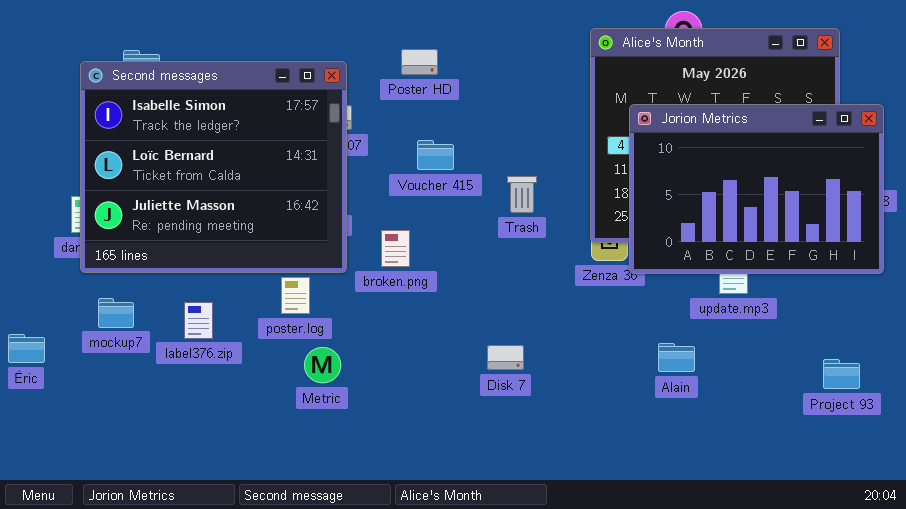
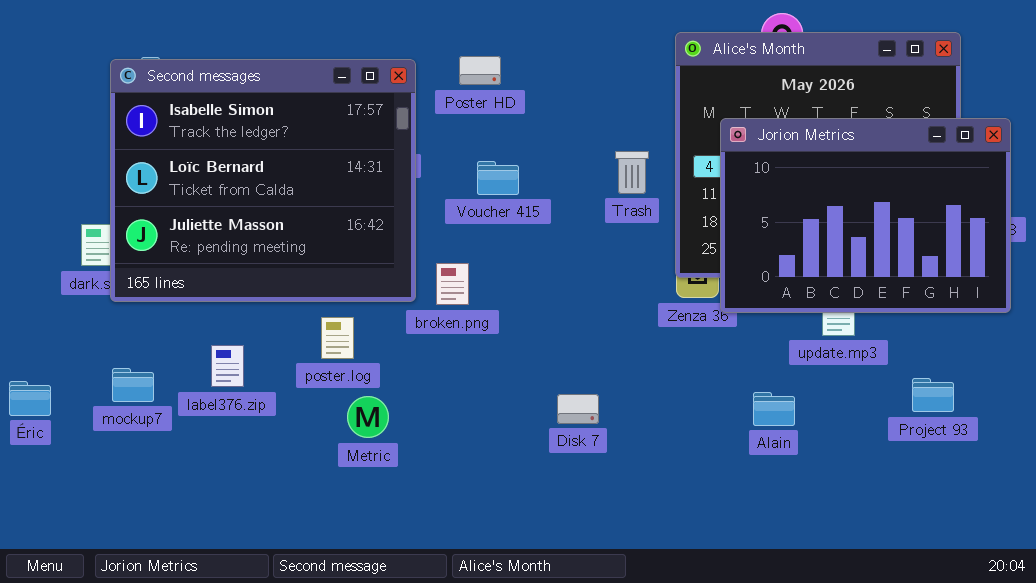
Second messages: [80,61,347,273] -> [110,59,416,302], moved
Trash: [507,176,537,213] -> [615,151,649,194], moved
mockup7: [98,298,134,328] -> [112,368,154,402], moved
Project 93: [823,359,860,389] -> [912,378,954,412], moved

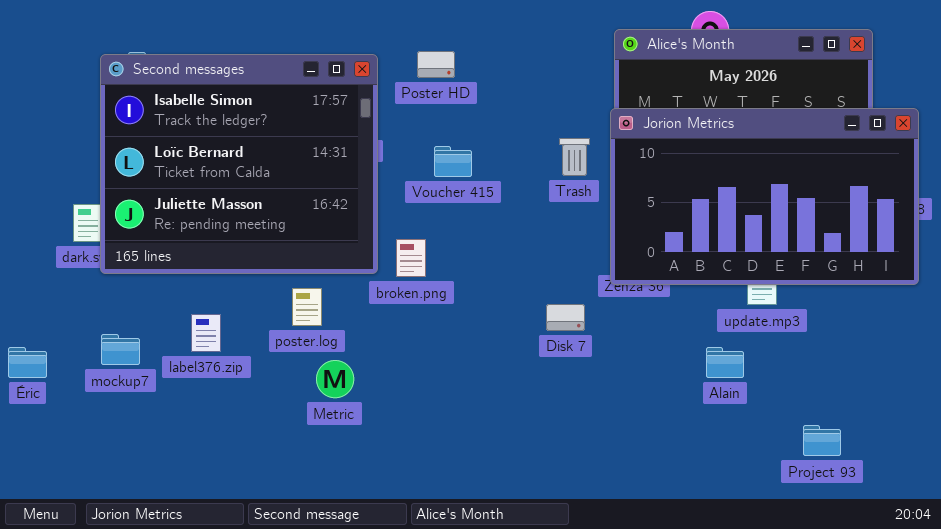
Jorion Metrics: [720,118,1011,313] -> [610,108,919,285], resized
Project 93: [912,378,954,412] -> [803,425,841,456], moved
Alain: [753,392,795,426] -> [706,347,744,378], moved
Disk 7: [557,394,599,424] -> [546,304,585,331], moved

